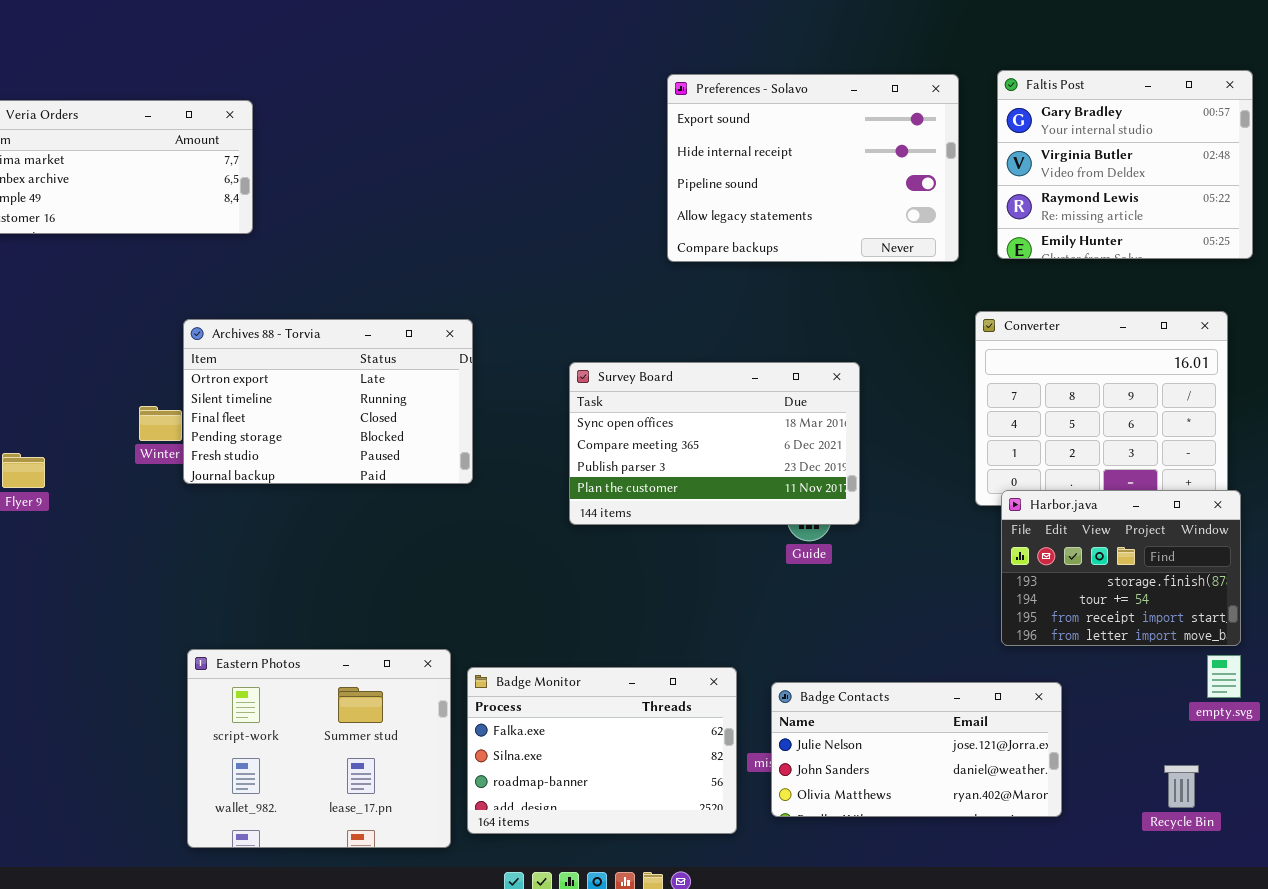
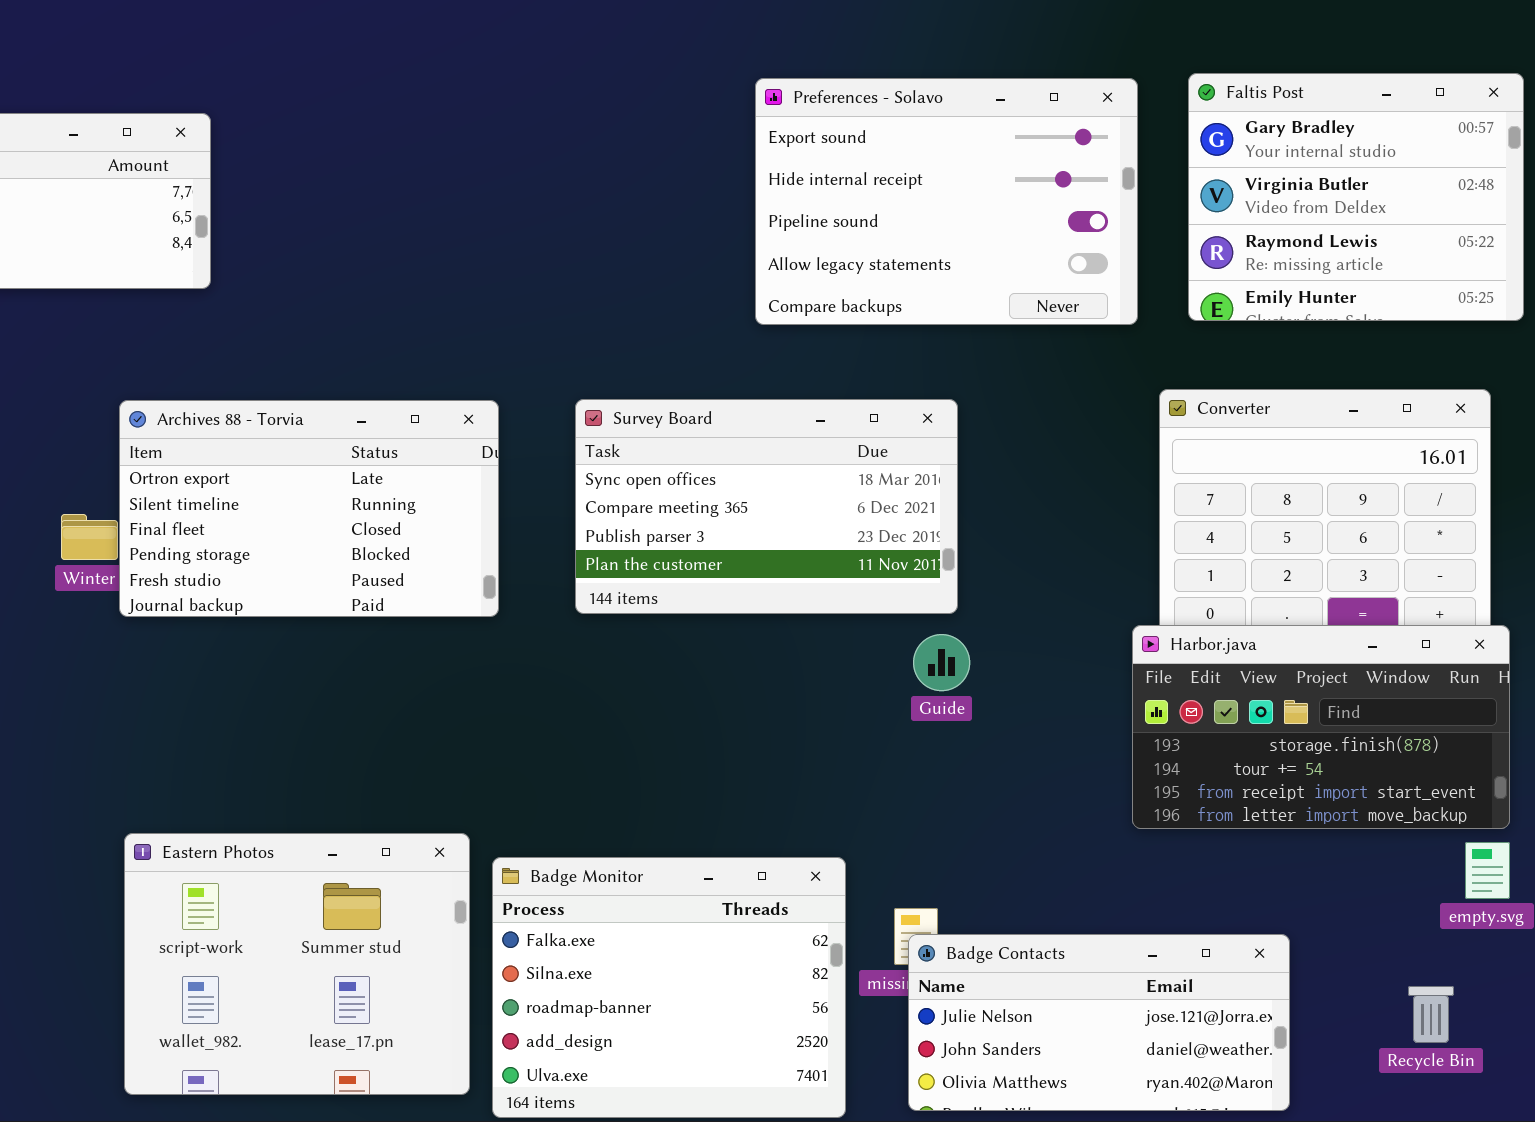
Survey Board: [569,362,860,525] -> [575,399,958,614], moved
Harbor.java: [1001,490,1241,646] -> [1132,625,1510,829], resized
Badge Monitor: [467,667,737,834] -> [492,857,846,1118], resized
Badge Contacts: [771,682,1062,817] -> [908,934,1290,1111], moved

